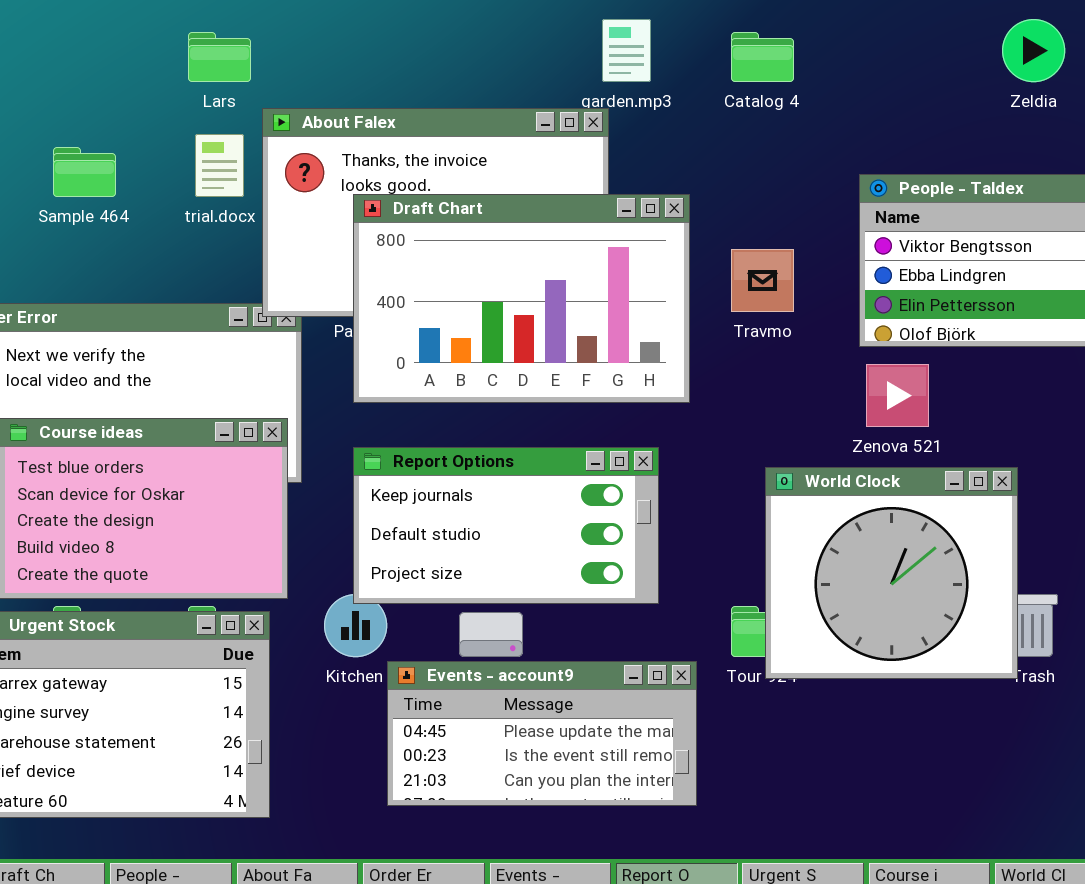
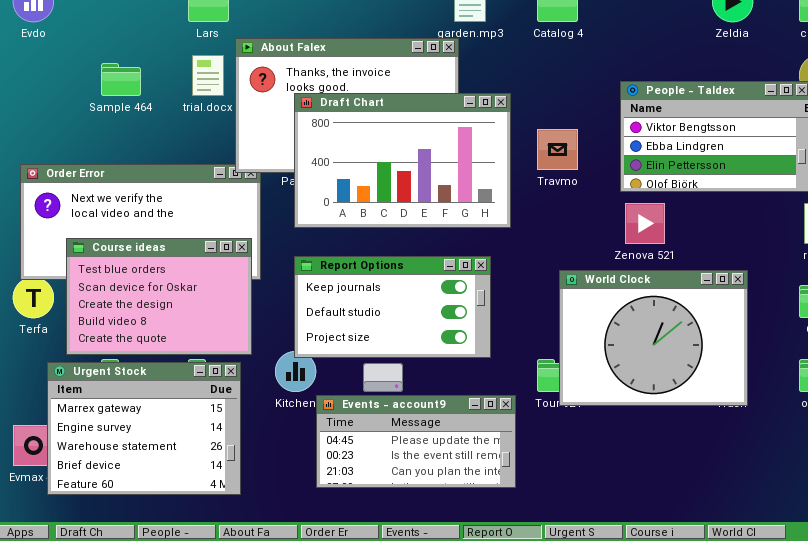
World Clock: [765,467,1018,679] -> [559,270,748,406], resized

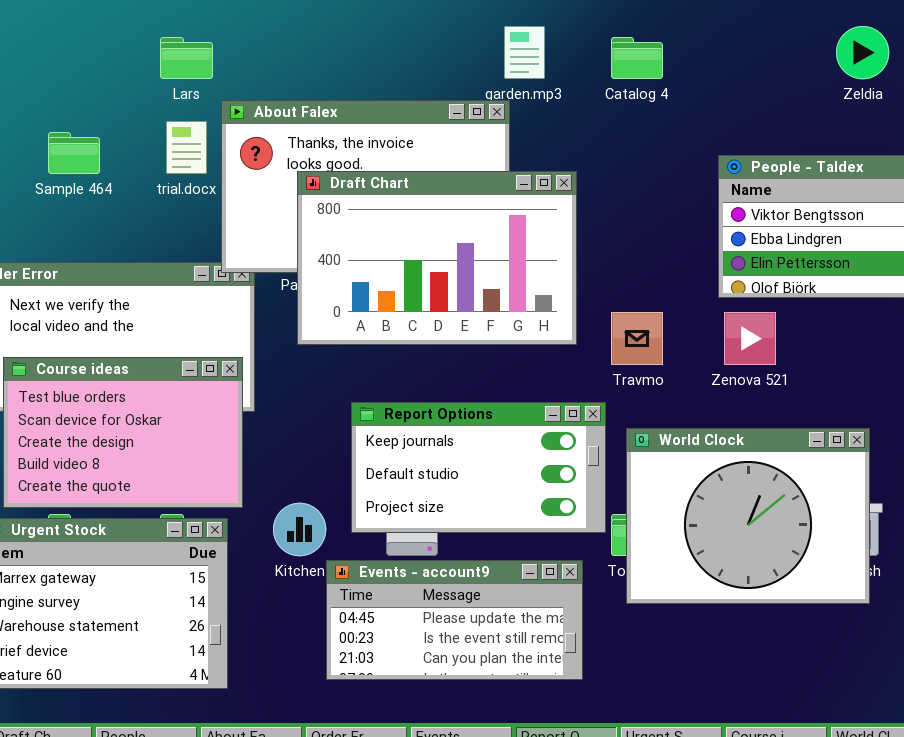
Travmo: [537,129,578,170] -> [611,312,663,365], moved
Report Options: [294,256,491,358] -> [351,402,606,533], moved
World Clock: [559,270,748,406] -> [626,428,870,604], moved

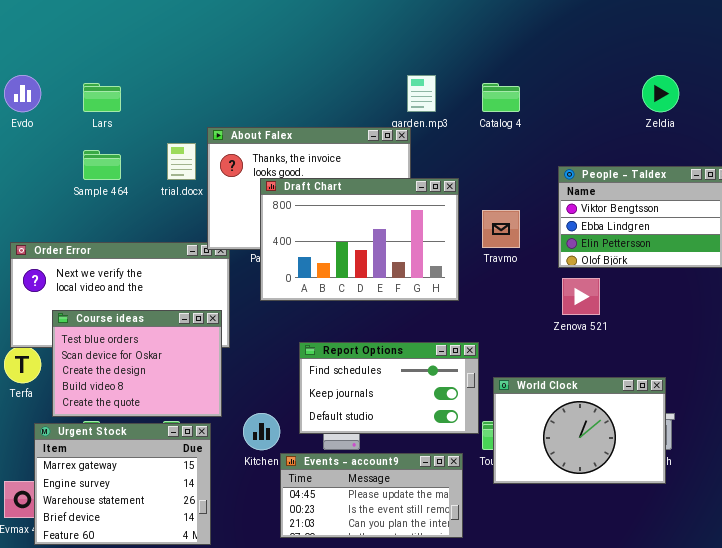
Lars: [160,37,213,79] -> [83,83,121,112], moved
Travmo: [611,312,663,365] -> [482,210,520,248], moved
Report Options: [351,402,606,533] -> [299,342,479,434], scrolled up 1 row
World Clock: [626,428,870,604] -> [493,377,666,484], resized

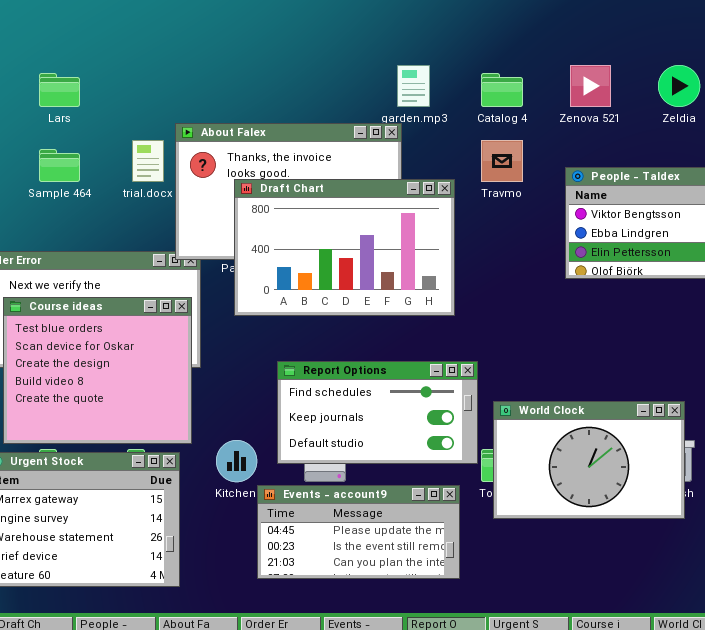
Travmo: [482,210,520,248] -> [481,140,523,182], moved
Zenova 521: [562,278,600,315] -> [570,65,611,107], moved
Course ideas: [52,310,222,417] -> [3,297,192,444], resized

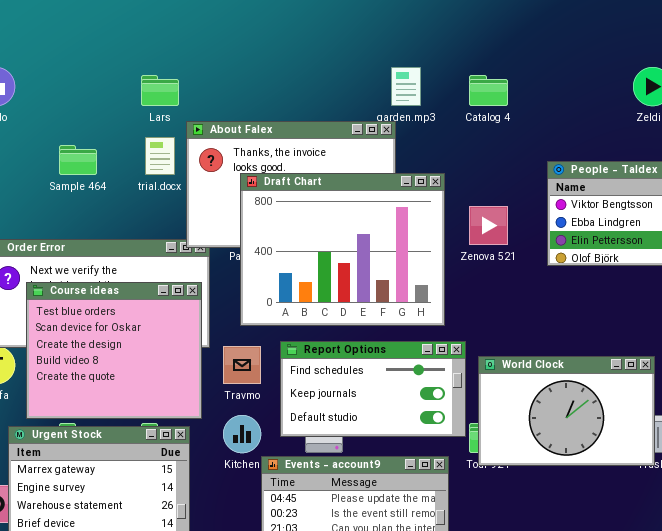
Zenova 521: [570,65,611,107] -> [469,206,508,245], moved
Lars: [39,73,80,107] -> [141,75,179,106], moved
Travmo: [481,140,523,182] -> [223,346,261,384], moved
Draft Chart: [234,179,455,316] -> [240,173,445,326], resized
World Clock: [493,401,685,519] -> [478,356,655,466], moved

